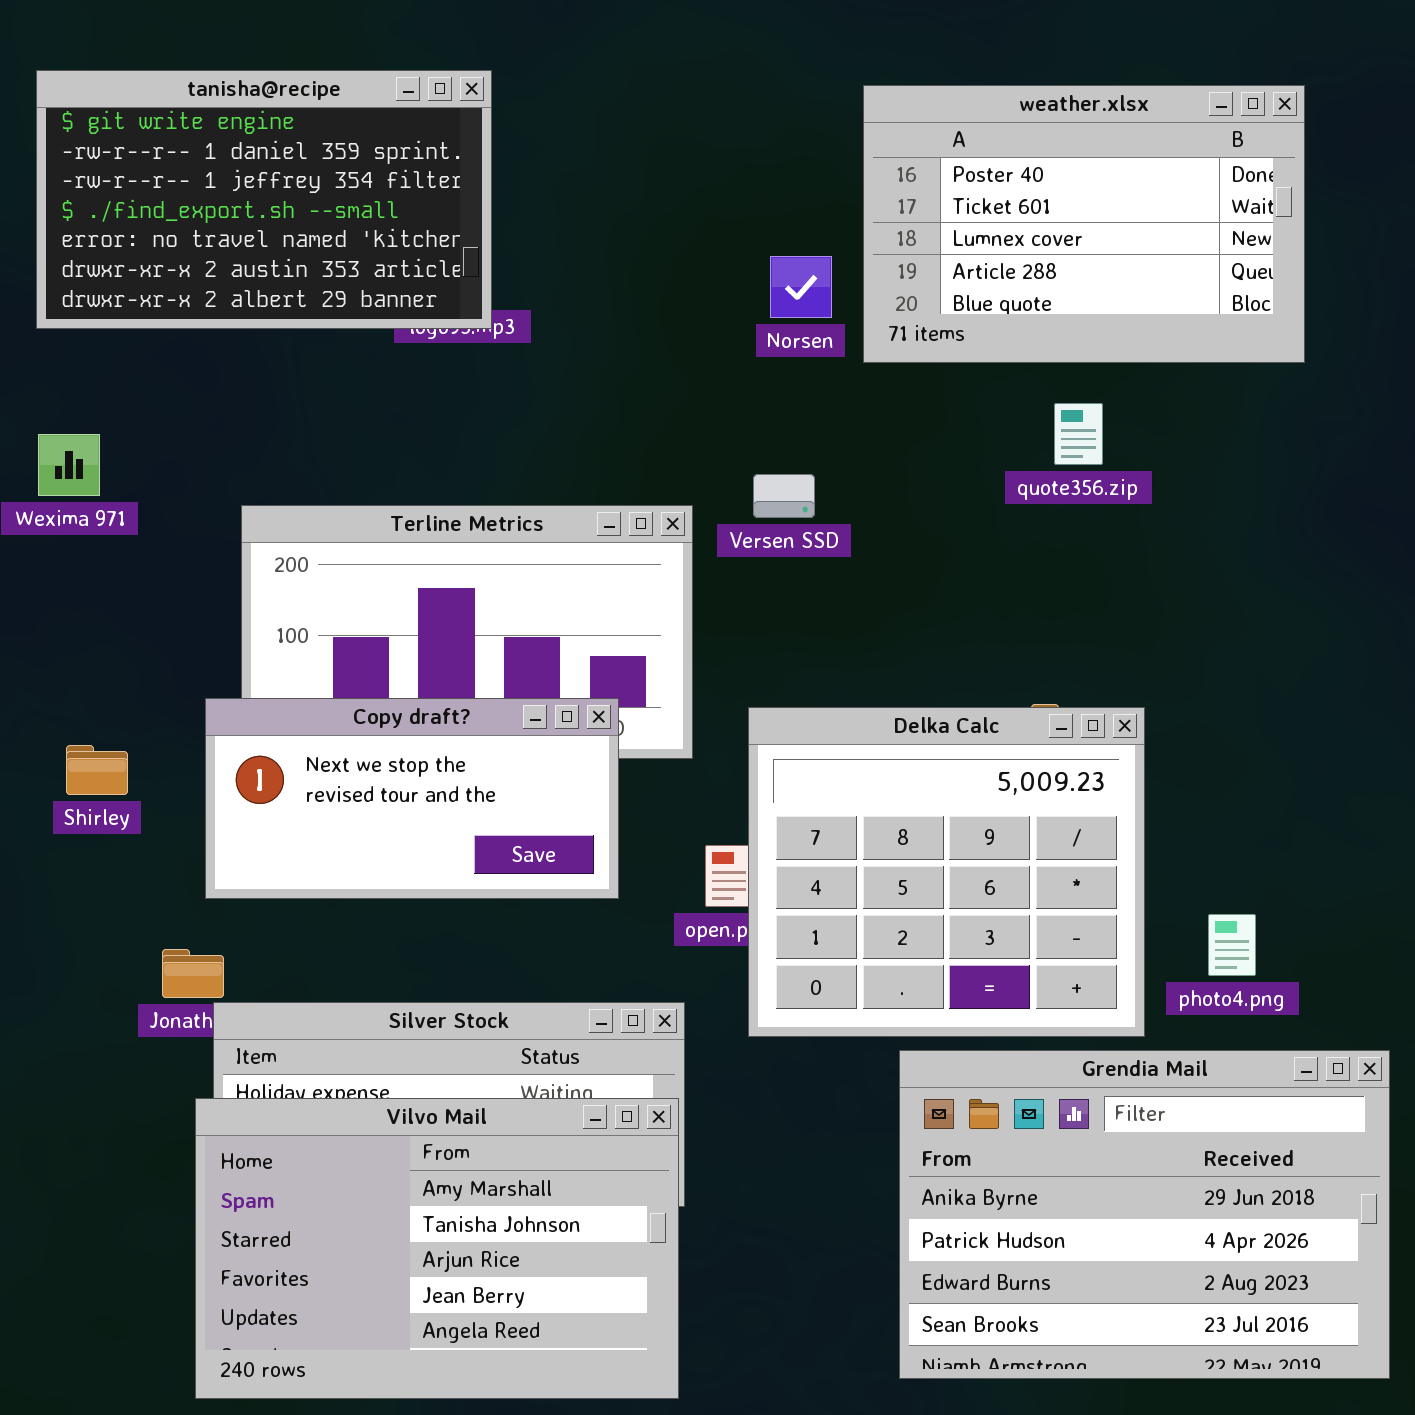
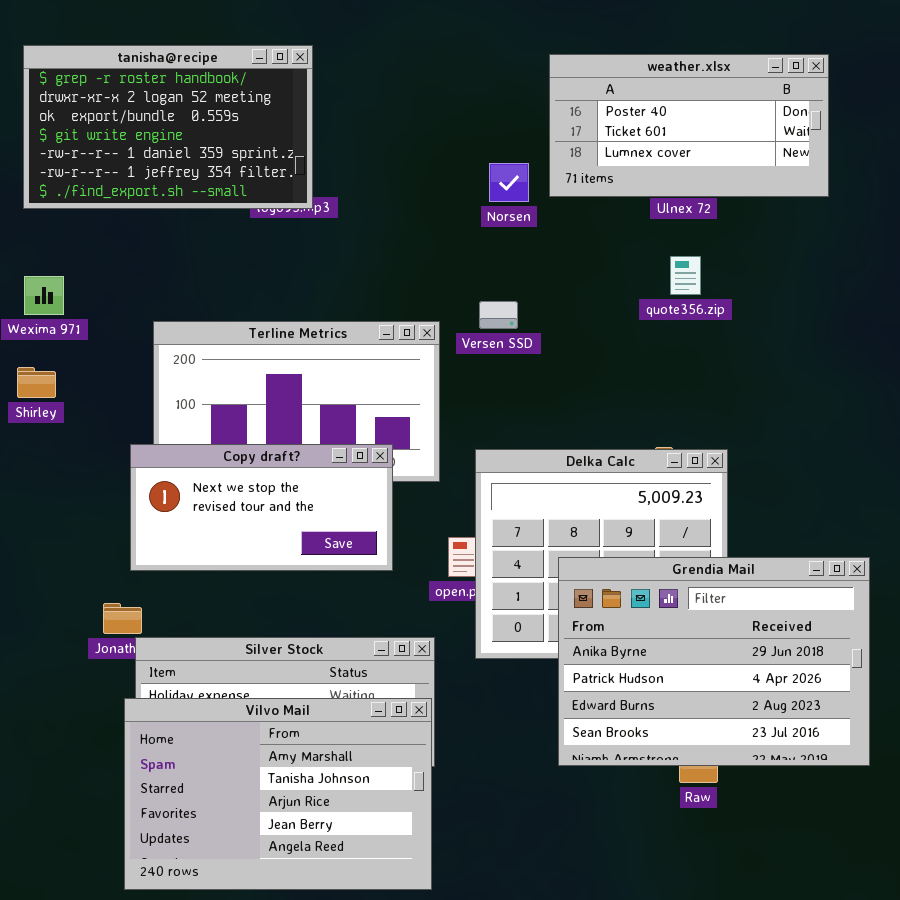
tanisha@recipe: [36,70,492,329] -> [23,45,313,209], scrolled up 3 rows
weather.xlsx: [863,85,1305,363] -> [549,54,829,197], resized
Shirley: [66,745,128,795] -> [17,367,56,398], moved
Grendia Mail: [899,1050,1390,1379] -> [558,557,870,766], moved

